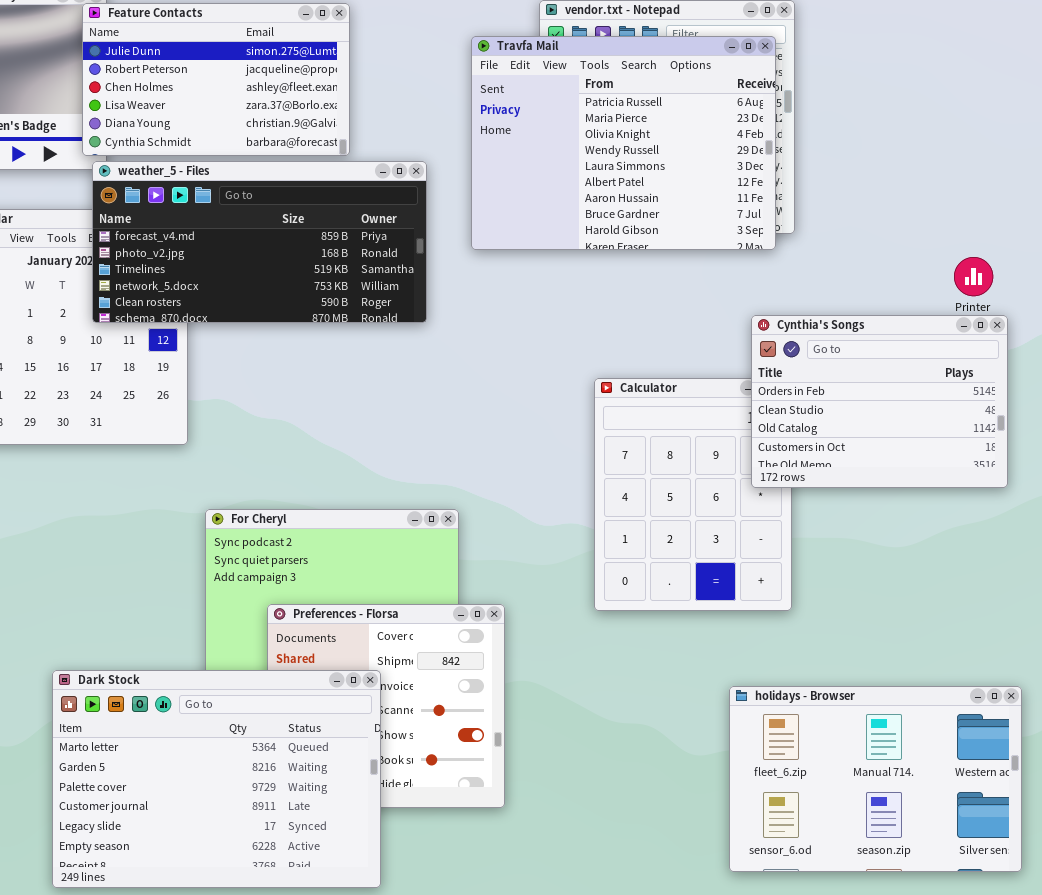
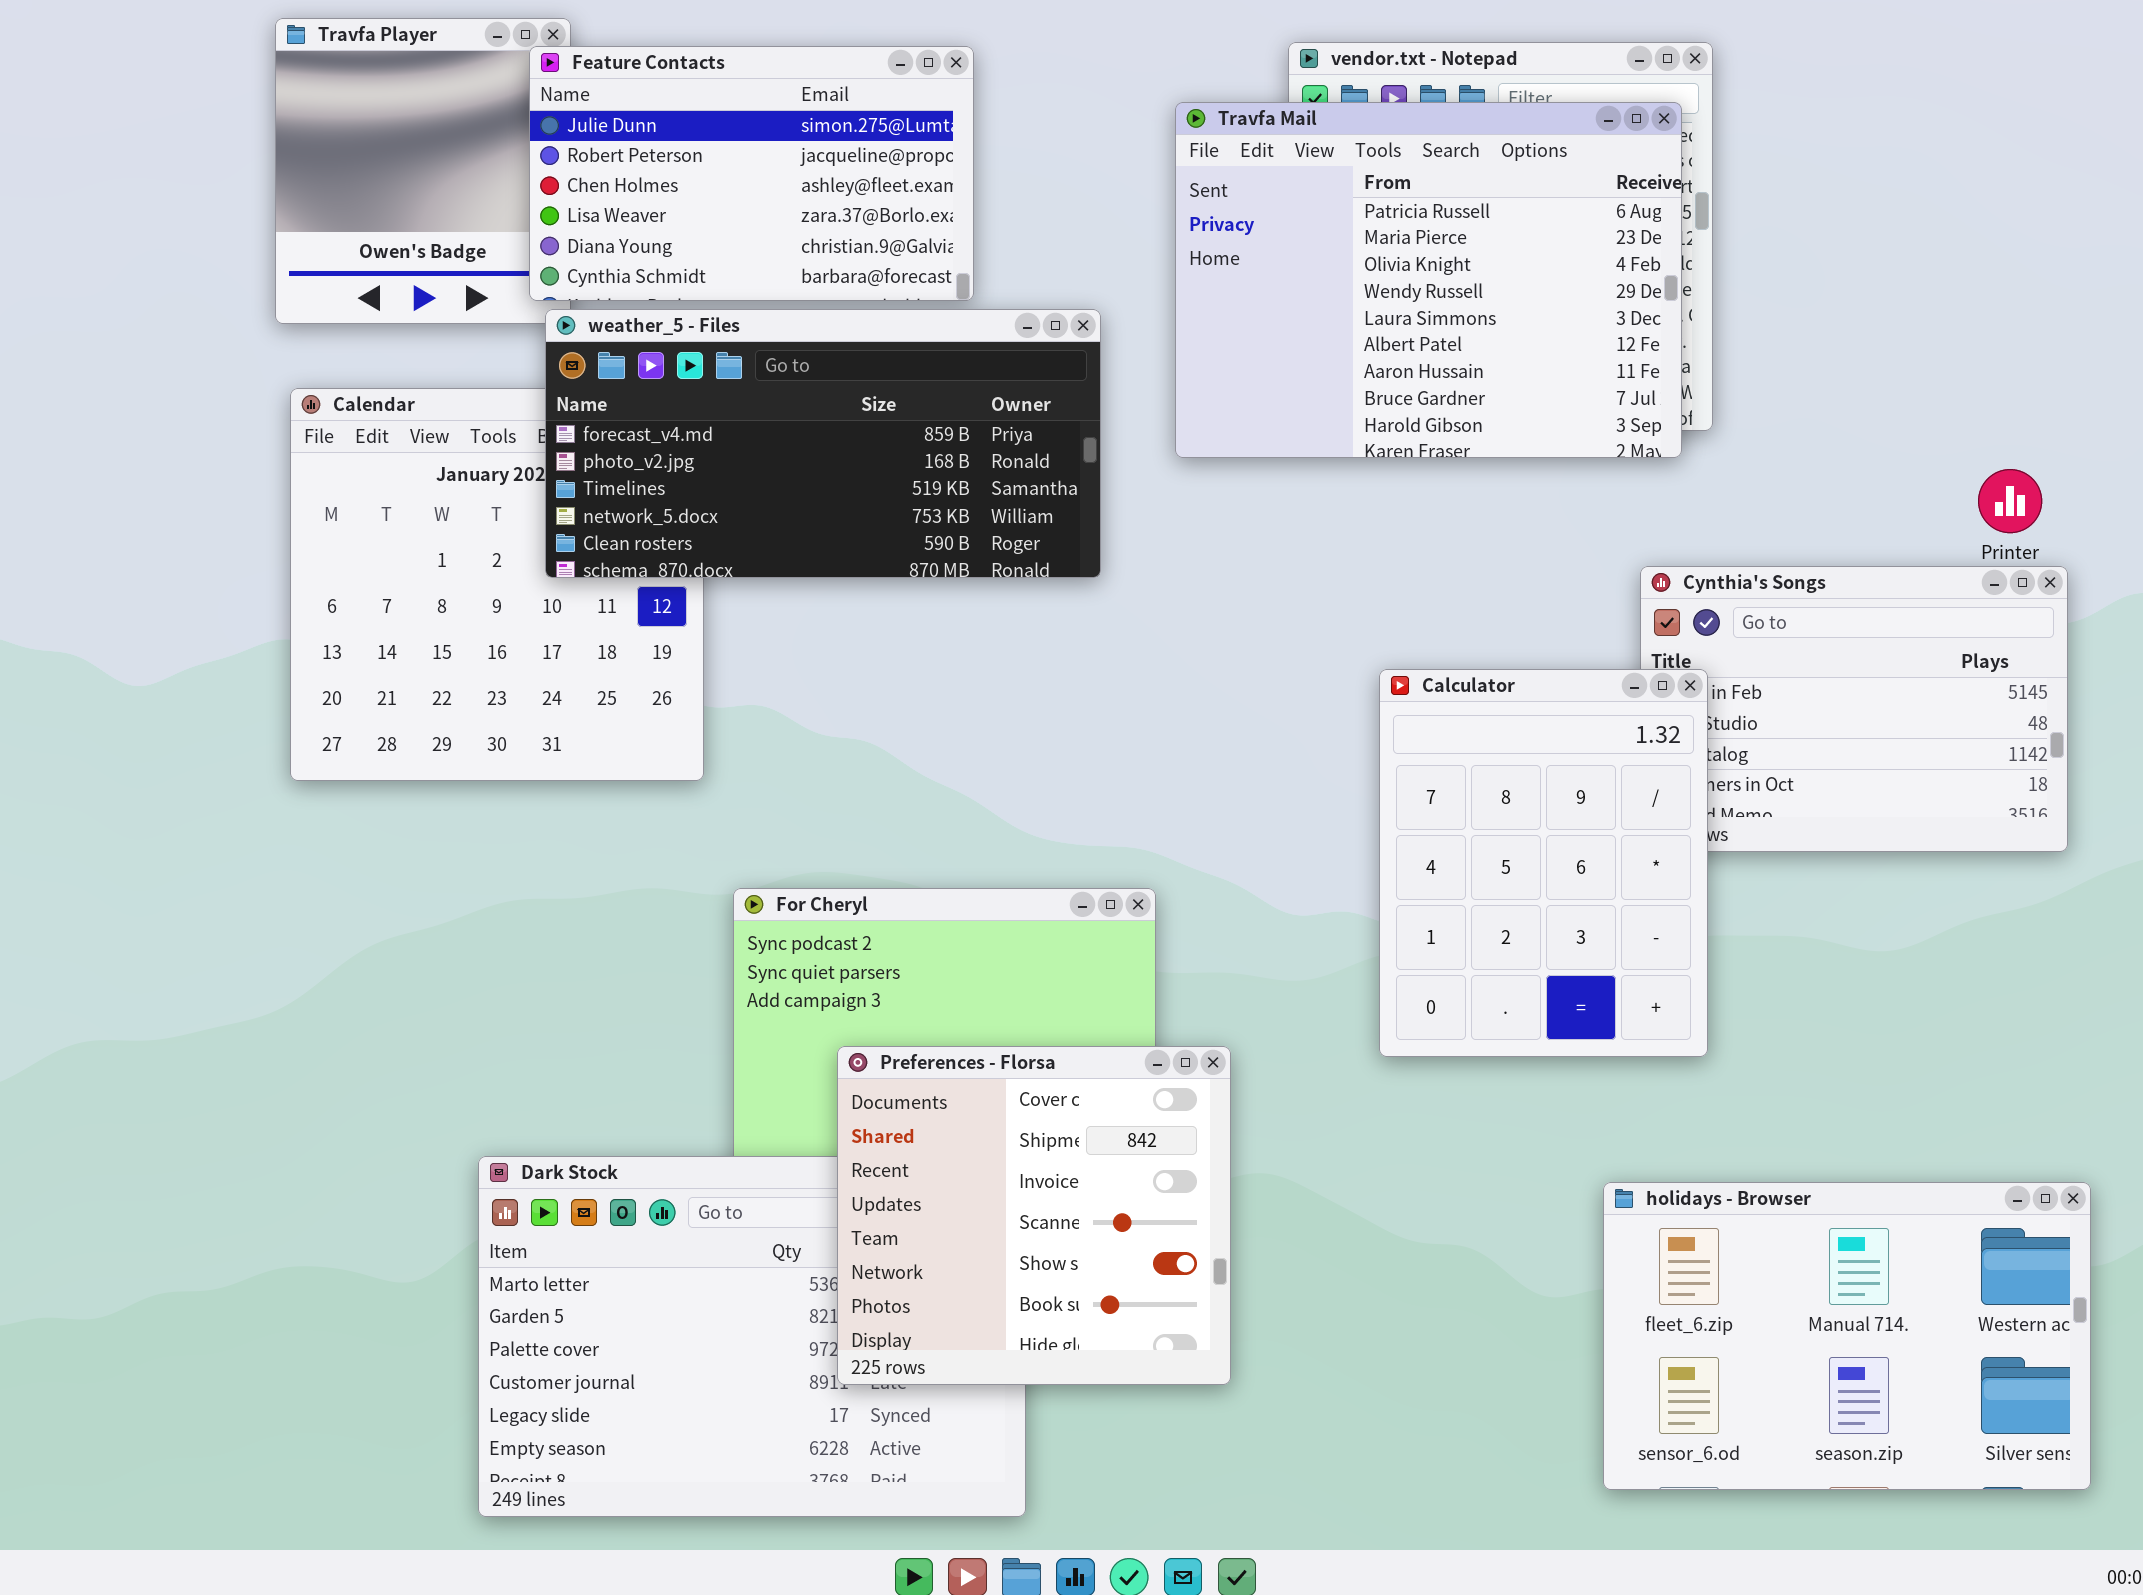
Calculator: [594,378,792,611] -> [1379,669,1708,1057], raised
Preferences - Florsa: [267,604,505,808] -> [837,1046,1231,1385], raised

